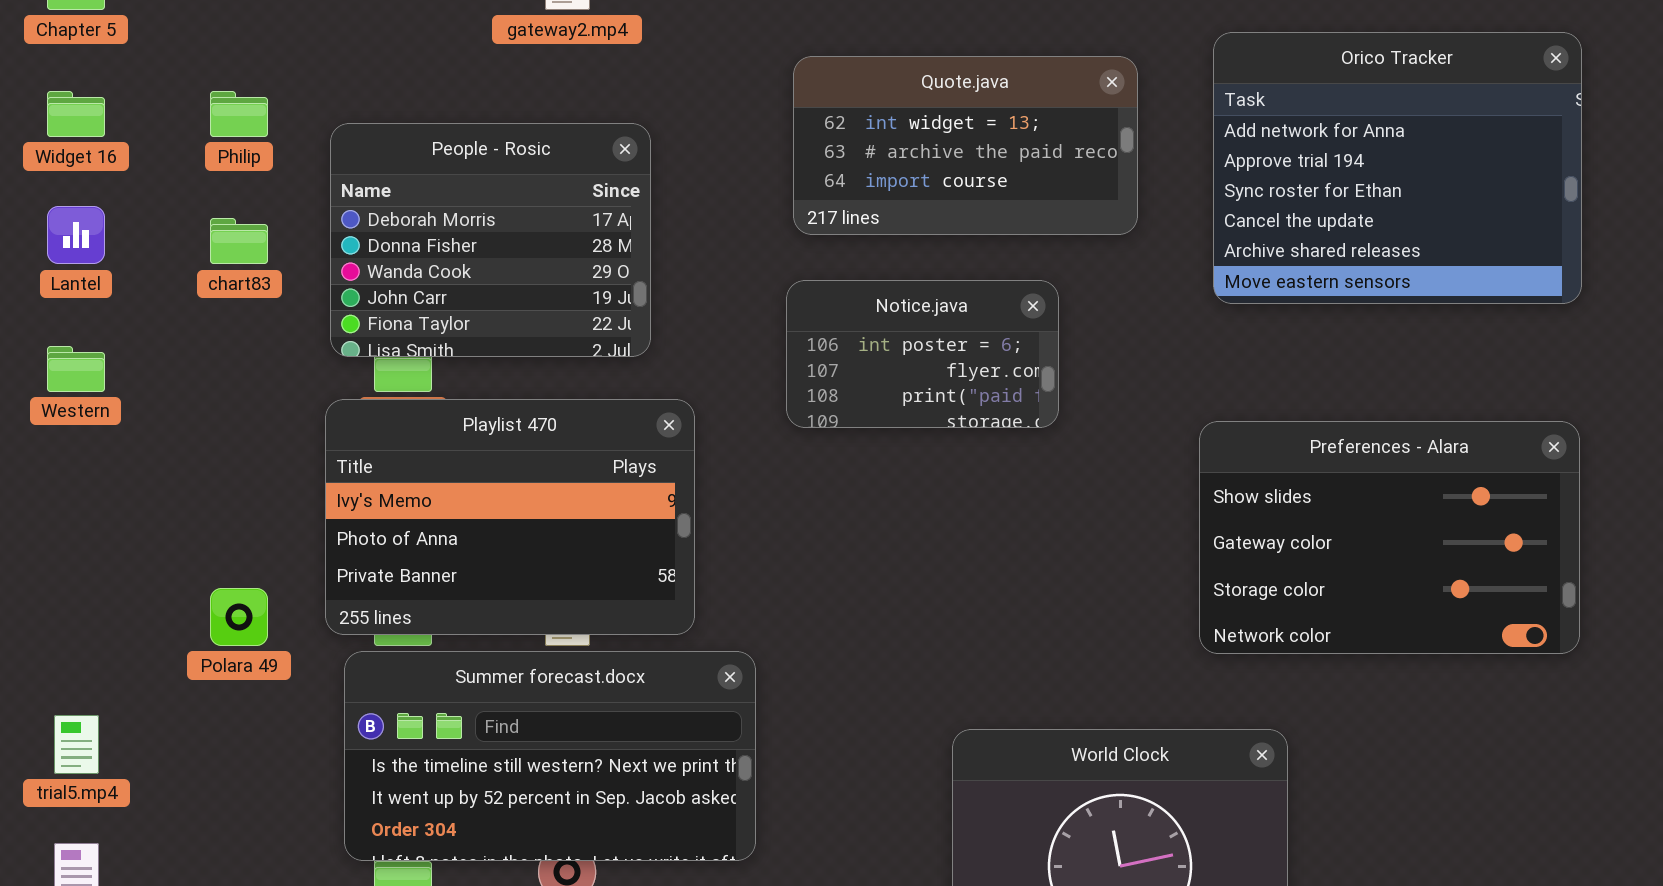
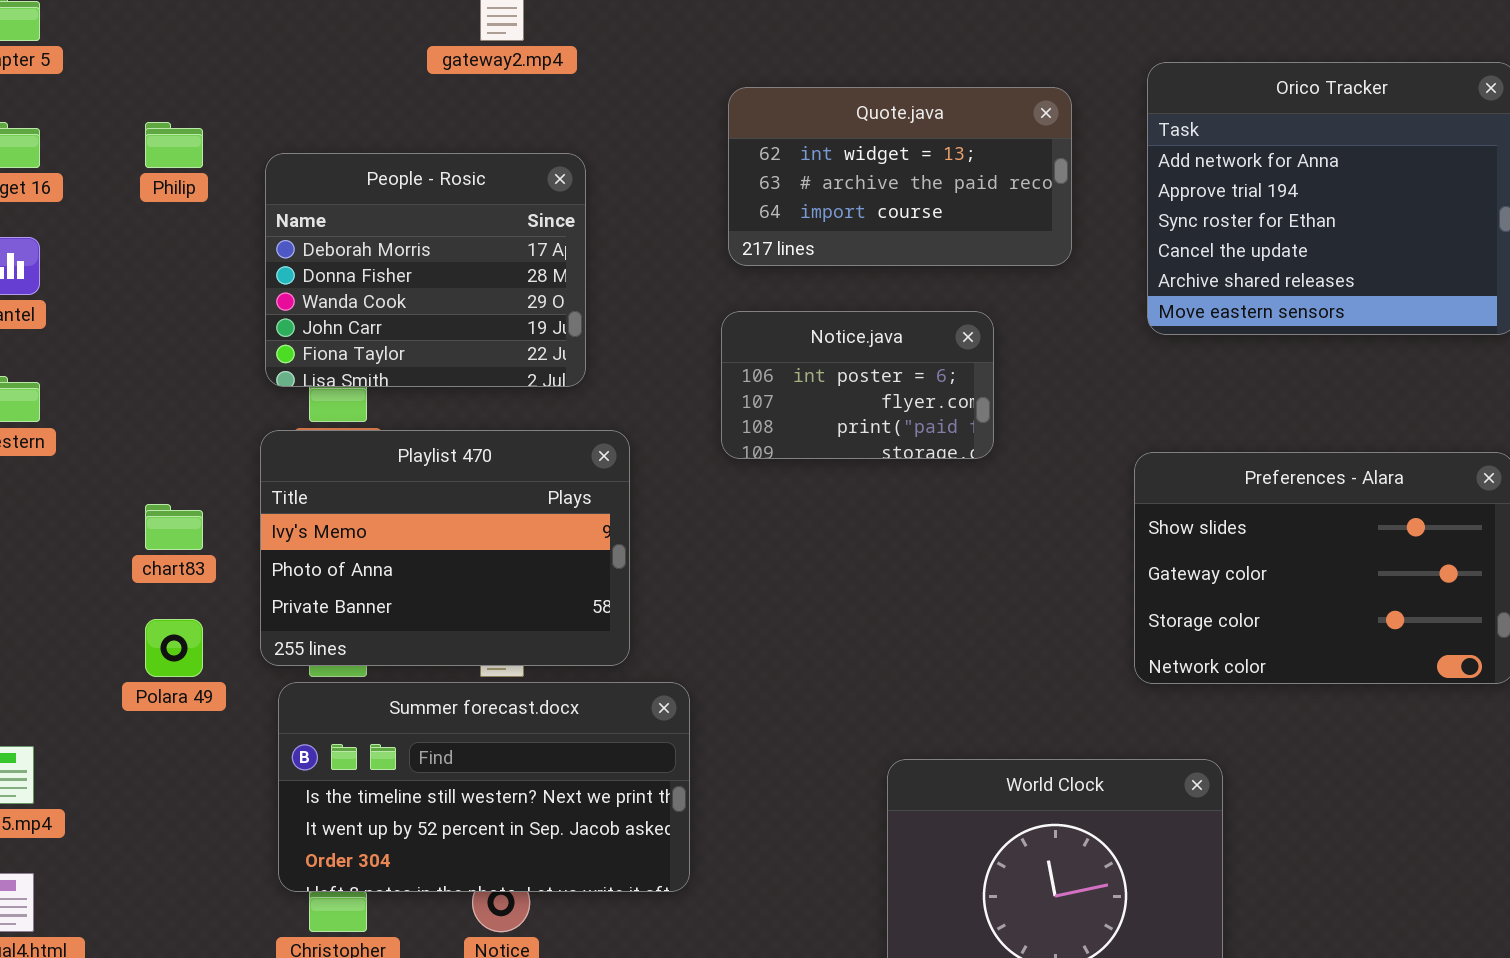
chart83: [210,218,268,264] -> [145,504,203,550], moved

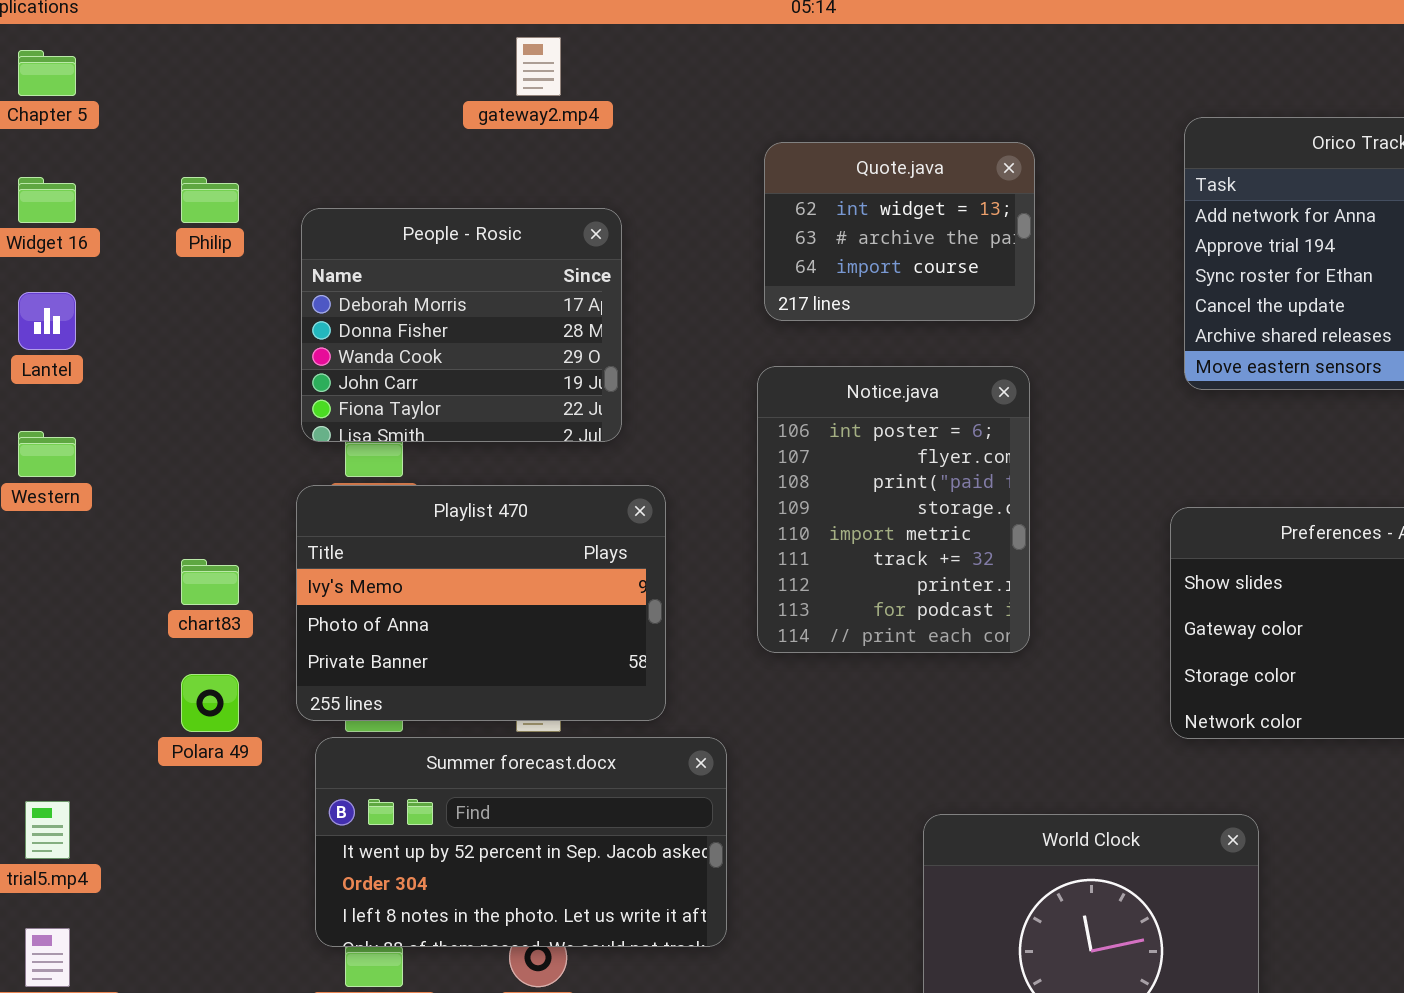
Quote.java: [728,87,1072,266] -> [764,142,1035,321], resized
Notice.java: [721,311,994,459] -> [757,366,1030,653], resized
Summer forecast.docx: [278,682,690,892] -> [315,737,727,947], scrolled down 1 row

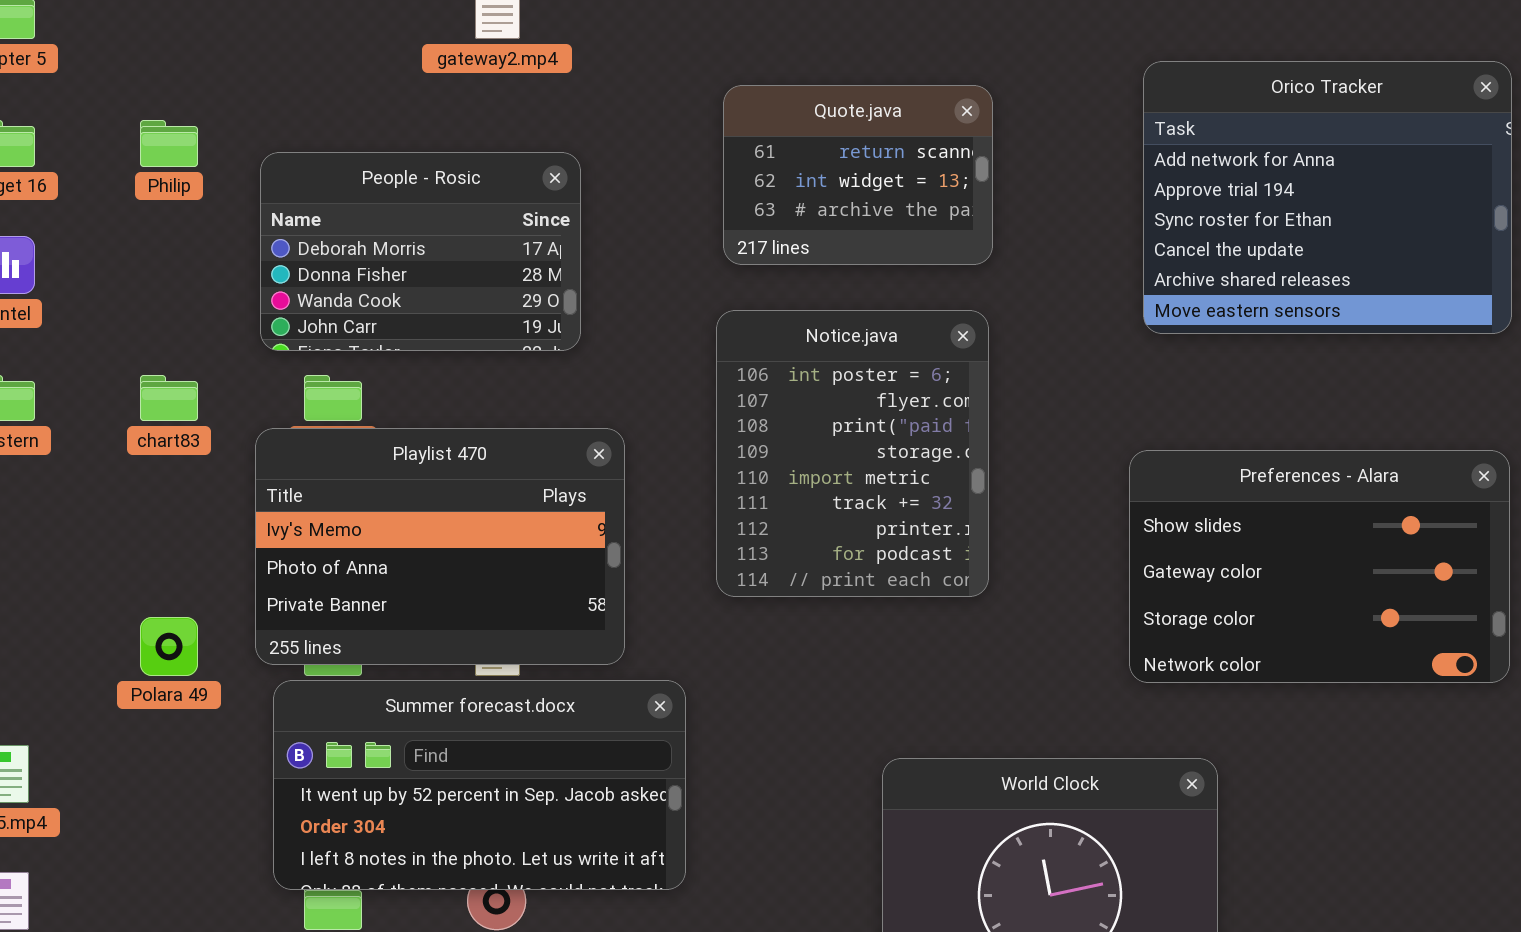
Quote.java: [764,142,1035,321] -> [723,85,993,265], scrolled up 1 row
People - Rosic: [301,208,622,442] -> [260,152,581,351], resized
chart83: [181,559,239,605] -> [140,375,198,421], moved

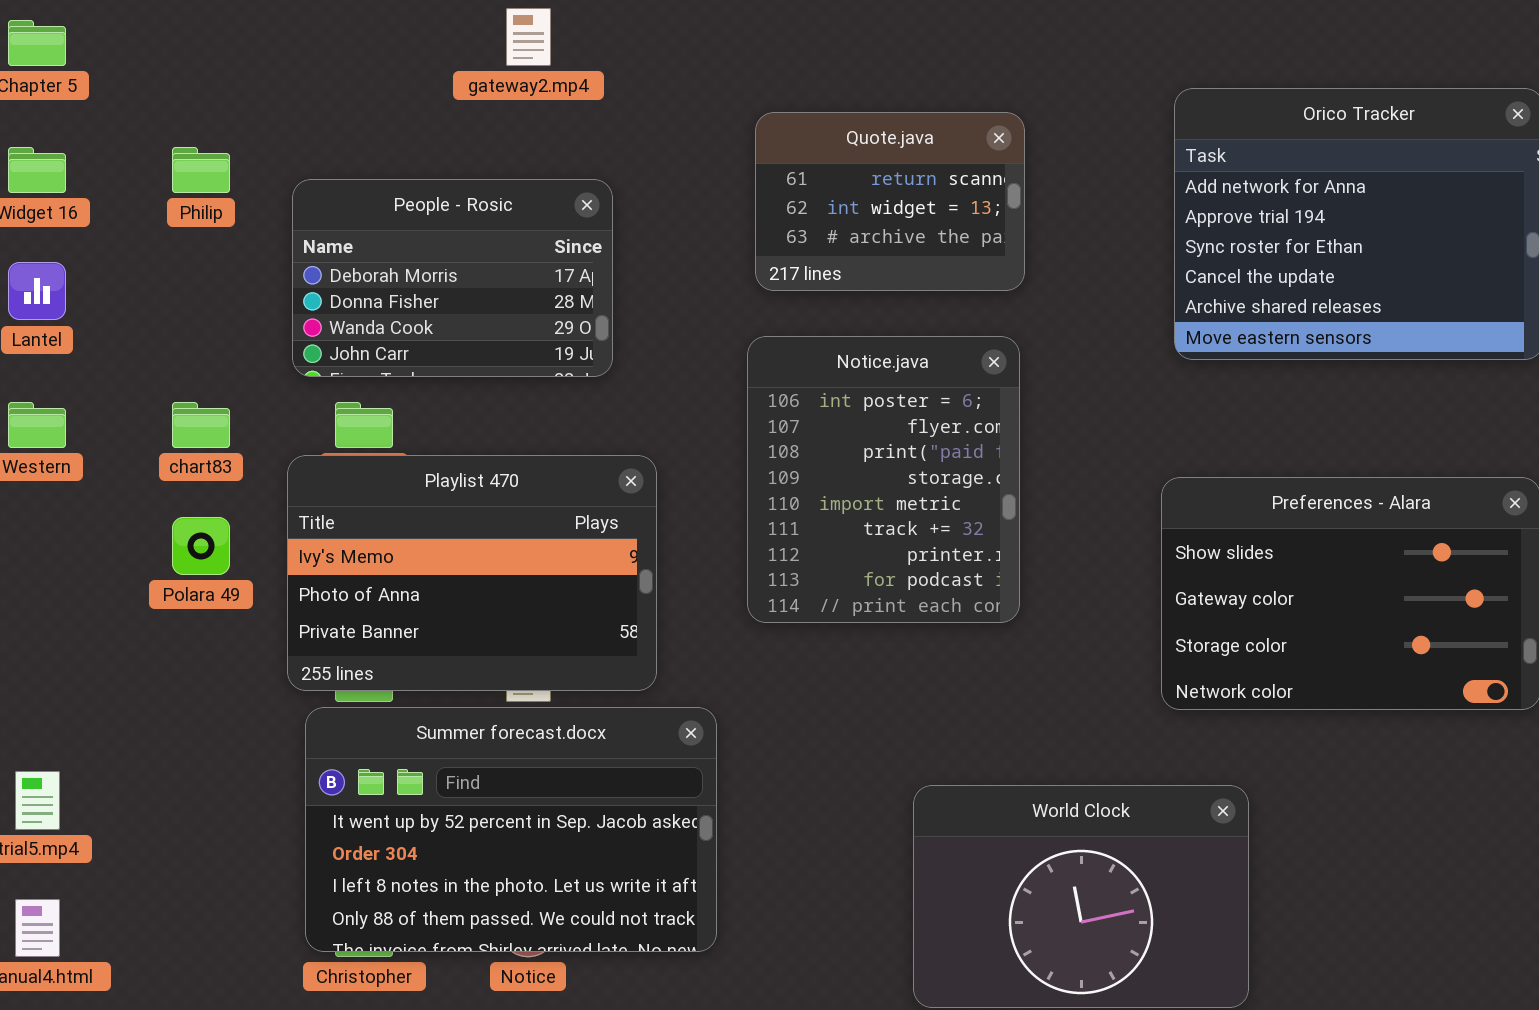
Polara 49: [140,617,198,676] -> [172,517,230,575], moved
Summer forecast.docx: [273,680,686,890] -> [305,707,717,952], resized

